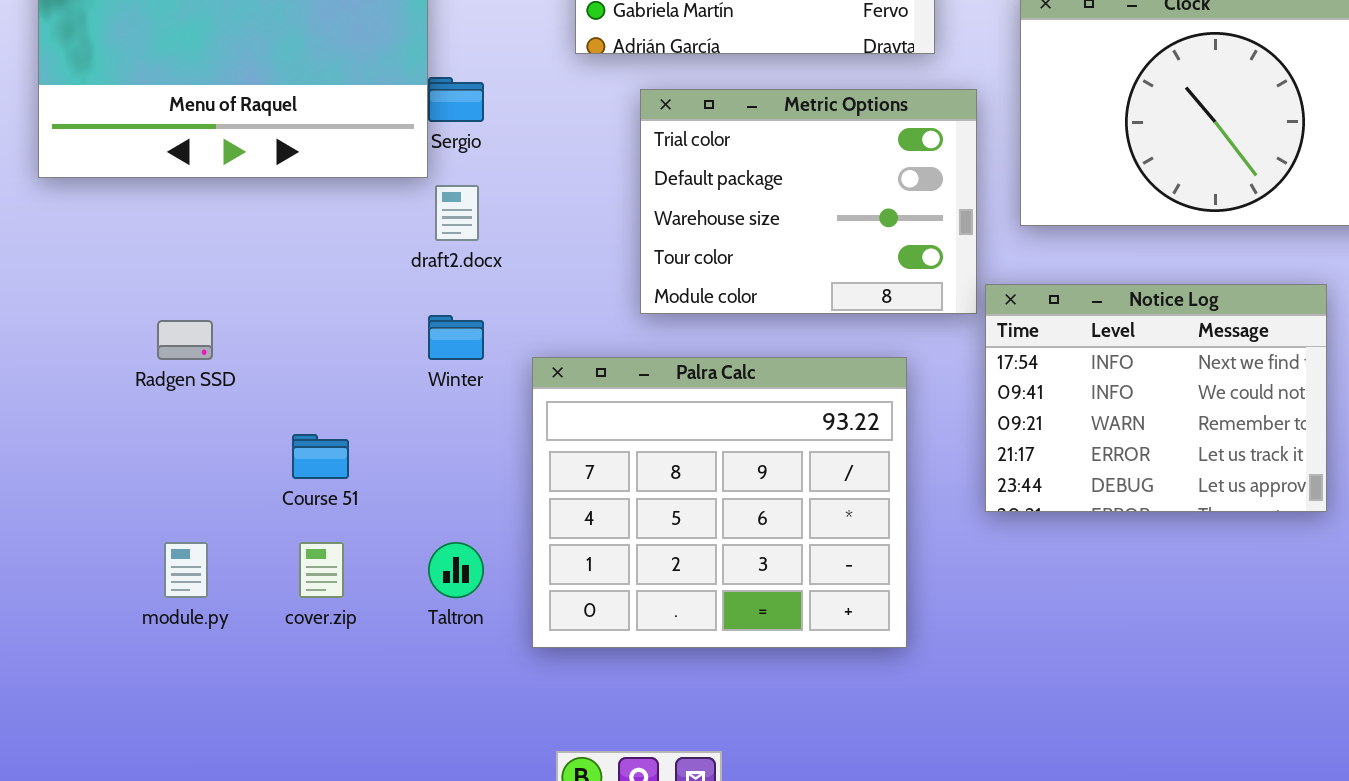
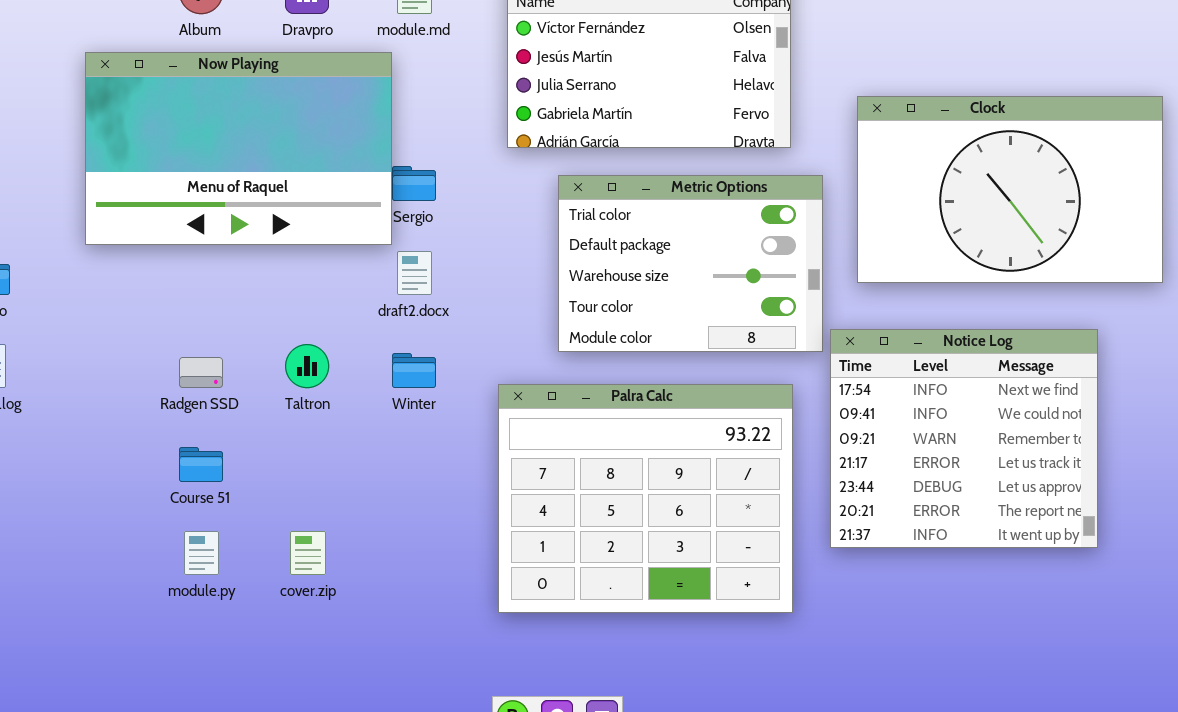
Notice Log: [985,284,1327,512] -> [830,329,1098,548], resized
Palra Calc: [532,357,907,648] -> [498,384,793,613], moved
Course 51: [292,434,349,479] -> [179,447,223,482], moved
Taltron: [428,542,484,598] -> [285,344,329,388], moved

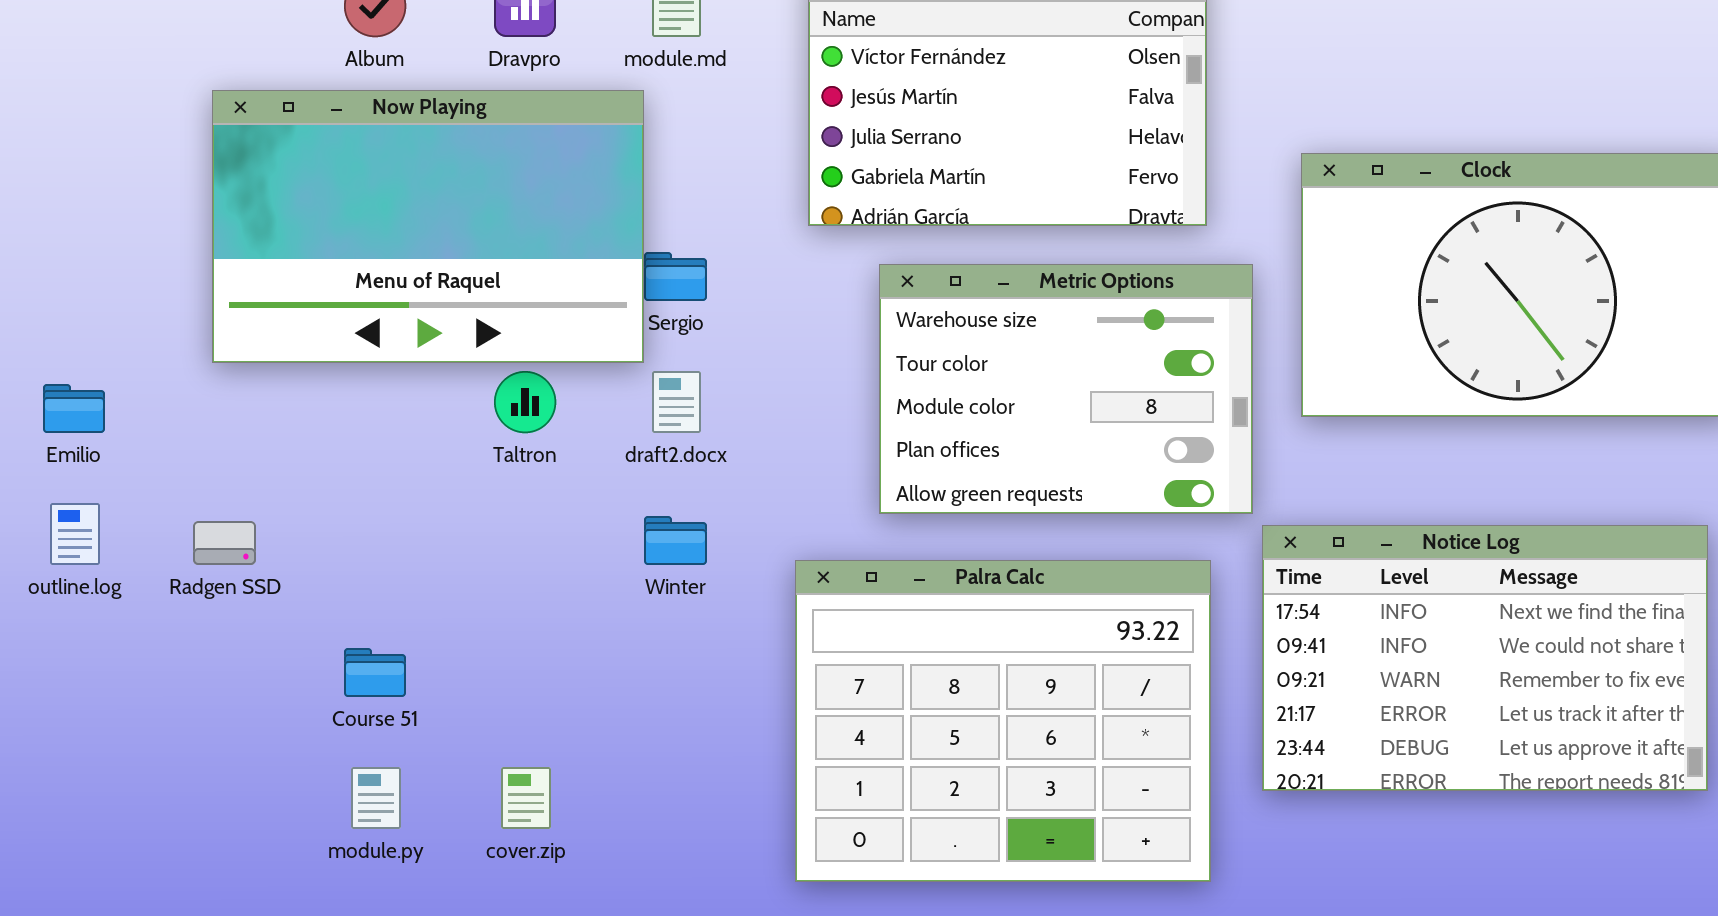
Metric Options: [558,175,823,352] -> [879,264,1253,514], scrolled down 2 rows
Notice Log: [830,329,1098,548] -> [1262,525,1708,791], resized
Taltron: [285,344,329,388] -> [494,371,556,433], moved
Radgen SSD: [179,357,223,388] -> [193,521,256,565], moved

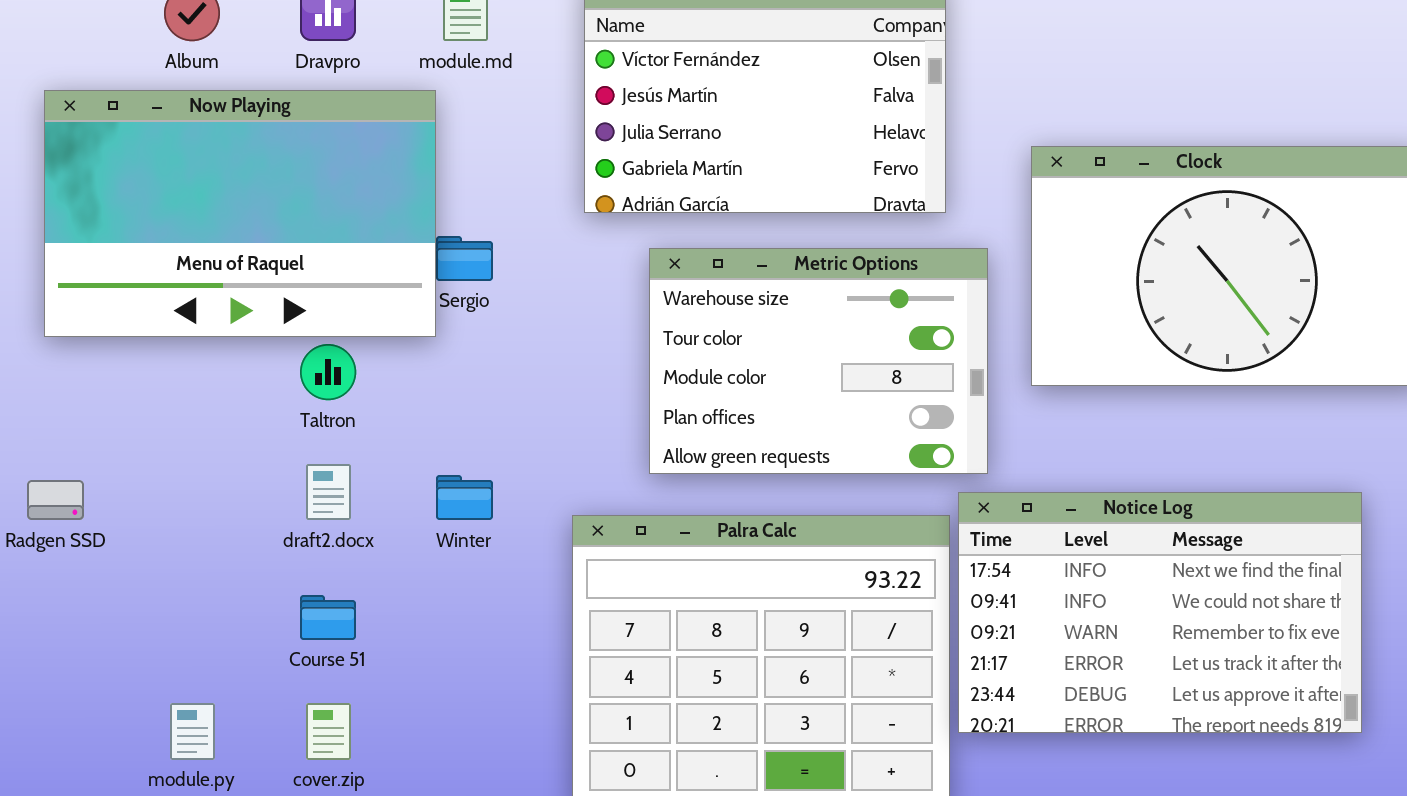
draft2.docx: [652,371,701,433] -> [306,464,351,520], moved
Notice Log: [1262,525,1708,791] -> [958,492,1362,733], moved
Course 51: [344,648,406,697] -> [300,595,356,640], moved

